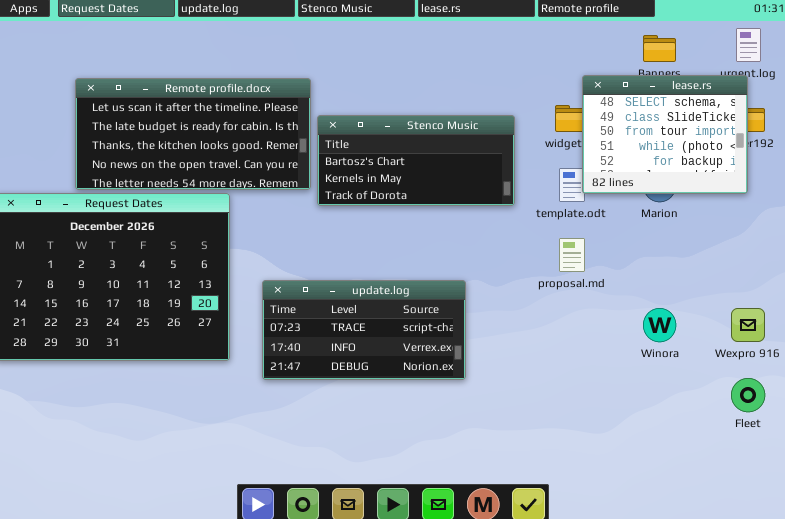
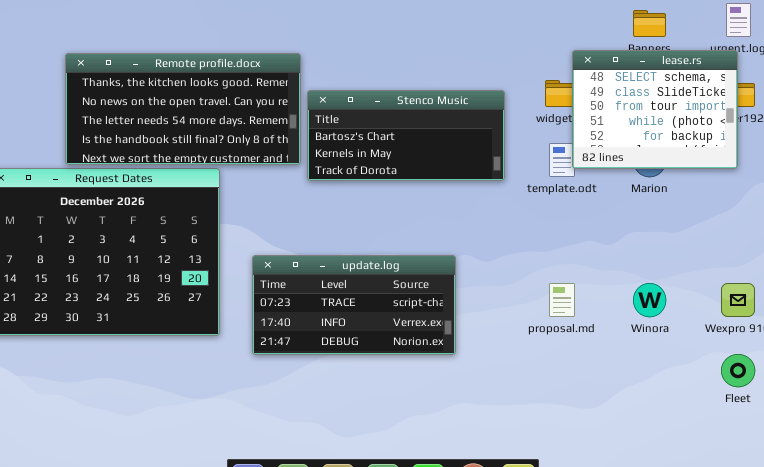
Remote profile.docx: [75,78,311,190] -> [65,53,301,165], scrolled down 2 rows
proposal.md: [559,238,585,272] -> [549,283,575,317], moved

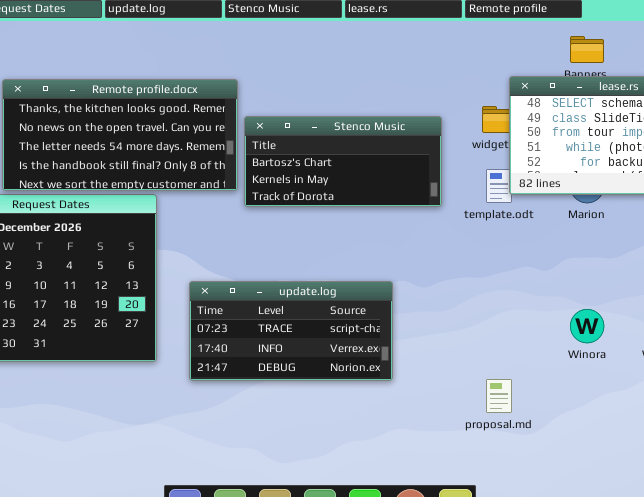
proposal.md: [549,283,575,317] -> [486,379,512,413], moved

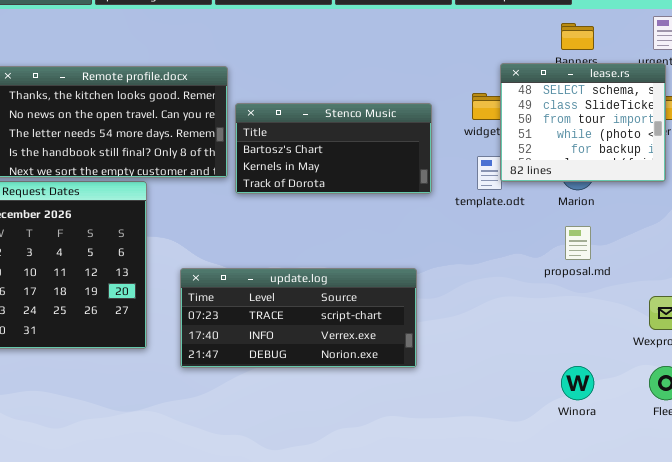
update.log: [189,281,393,381] -> [180,268,417,368], resized
Winora: [570,309,604,343] -> [561,366,594,400], moved
proposal.md: [486,379,512,413] -> [565,226,591,260], moved

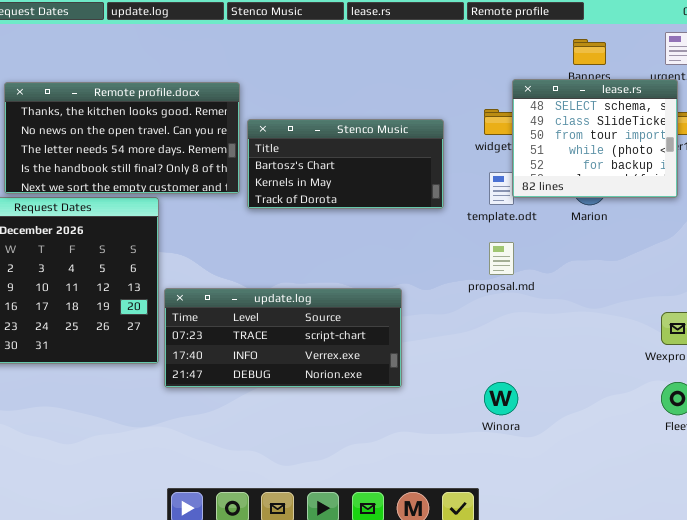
proposal.md: [565,226,591,260] -> [489,242,514,275], moved
update.log: [180,268,417,368] -> [164,288,402,388], moved
Winora: [561,366,594,400] -> [484,382,518,415], moved

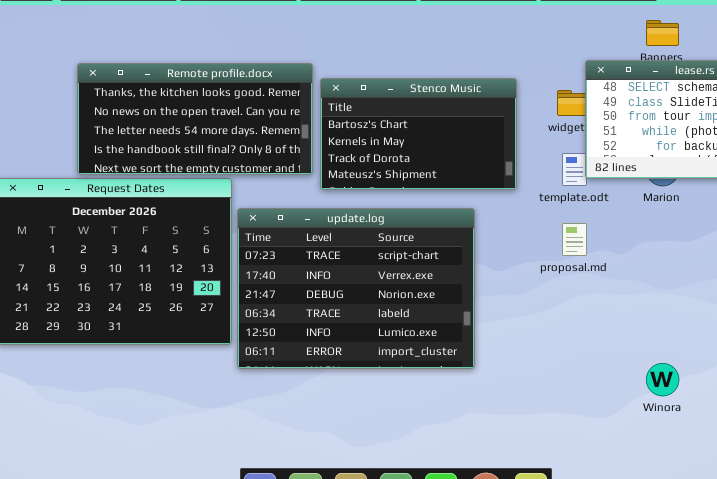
Stenco Music: [247,119,444,209] -> [320,78,517,190], resized
update.log: [164,288,402,388] -> [237,208,475,369], resized
Winora: [484,382,518,415] -> [646,363,679,396], moved

